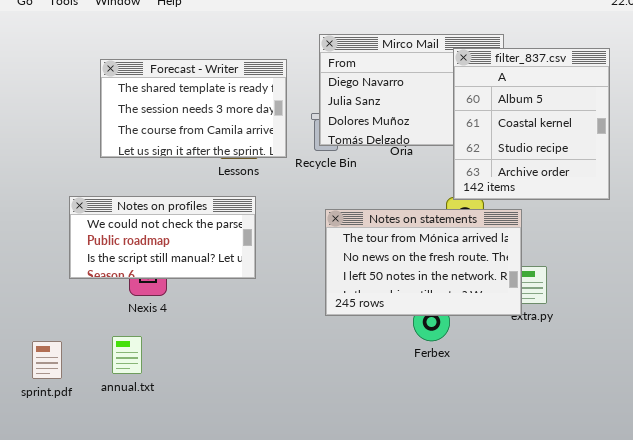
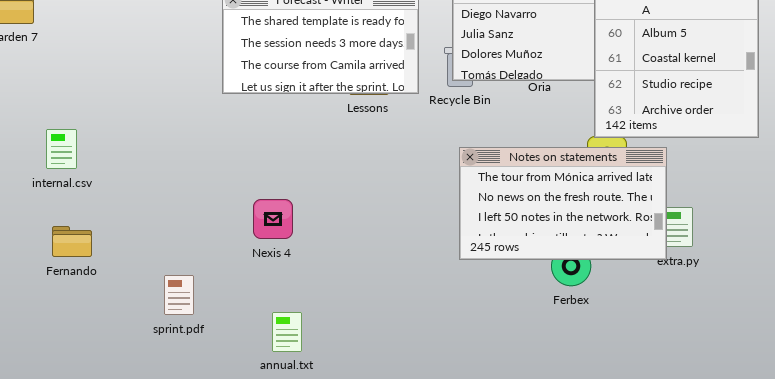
Notes on profiles: [69,196,256,279] -> none, closed
annual.txt: [112,336,142,374] -> [272,312,302,352], moved
sprint.pdf: [32,341,62,379] -> [164,275,194,315], moved

